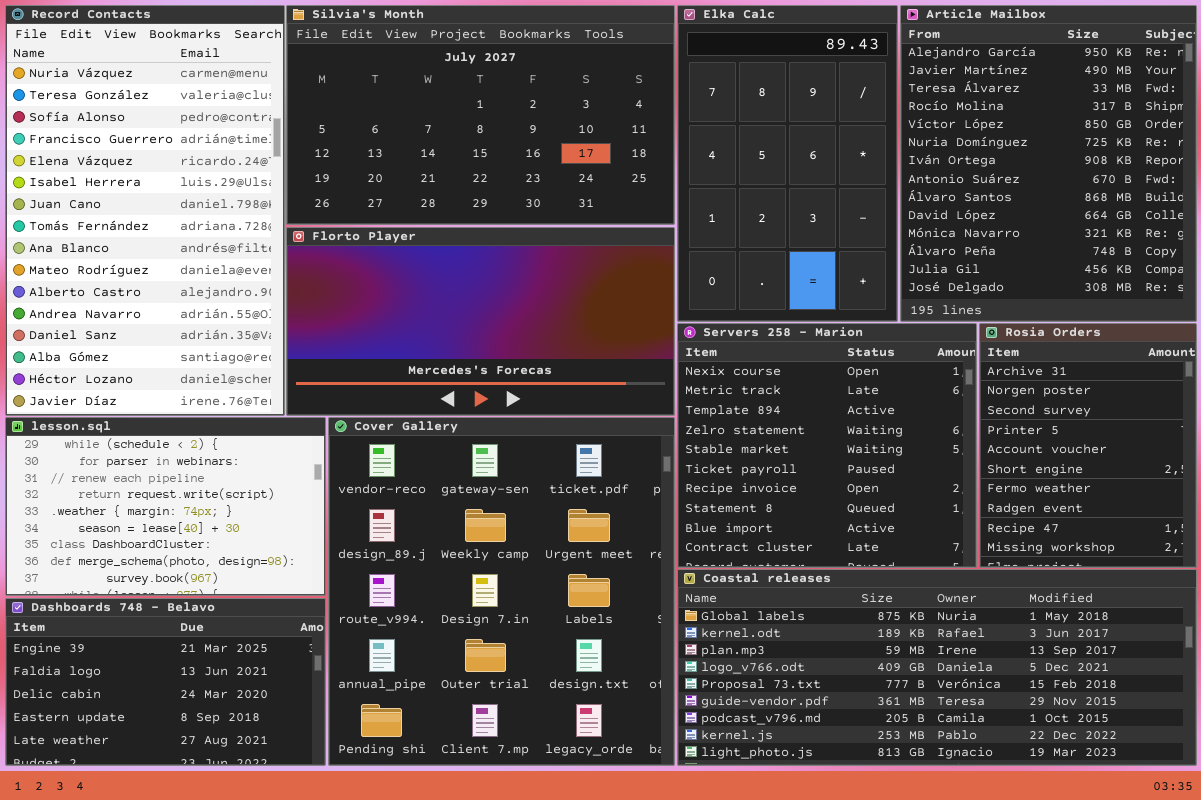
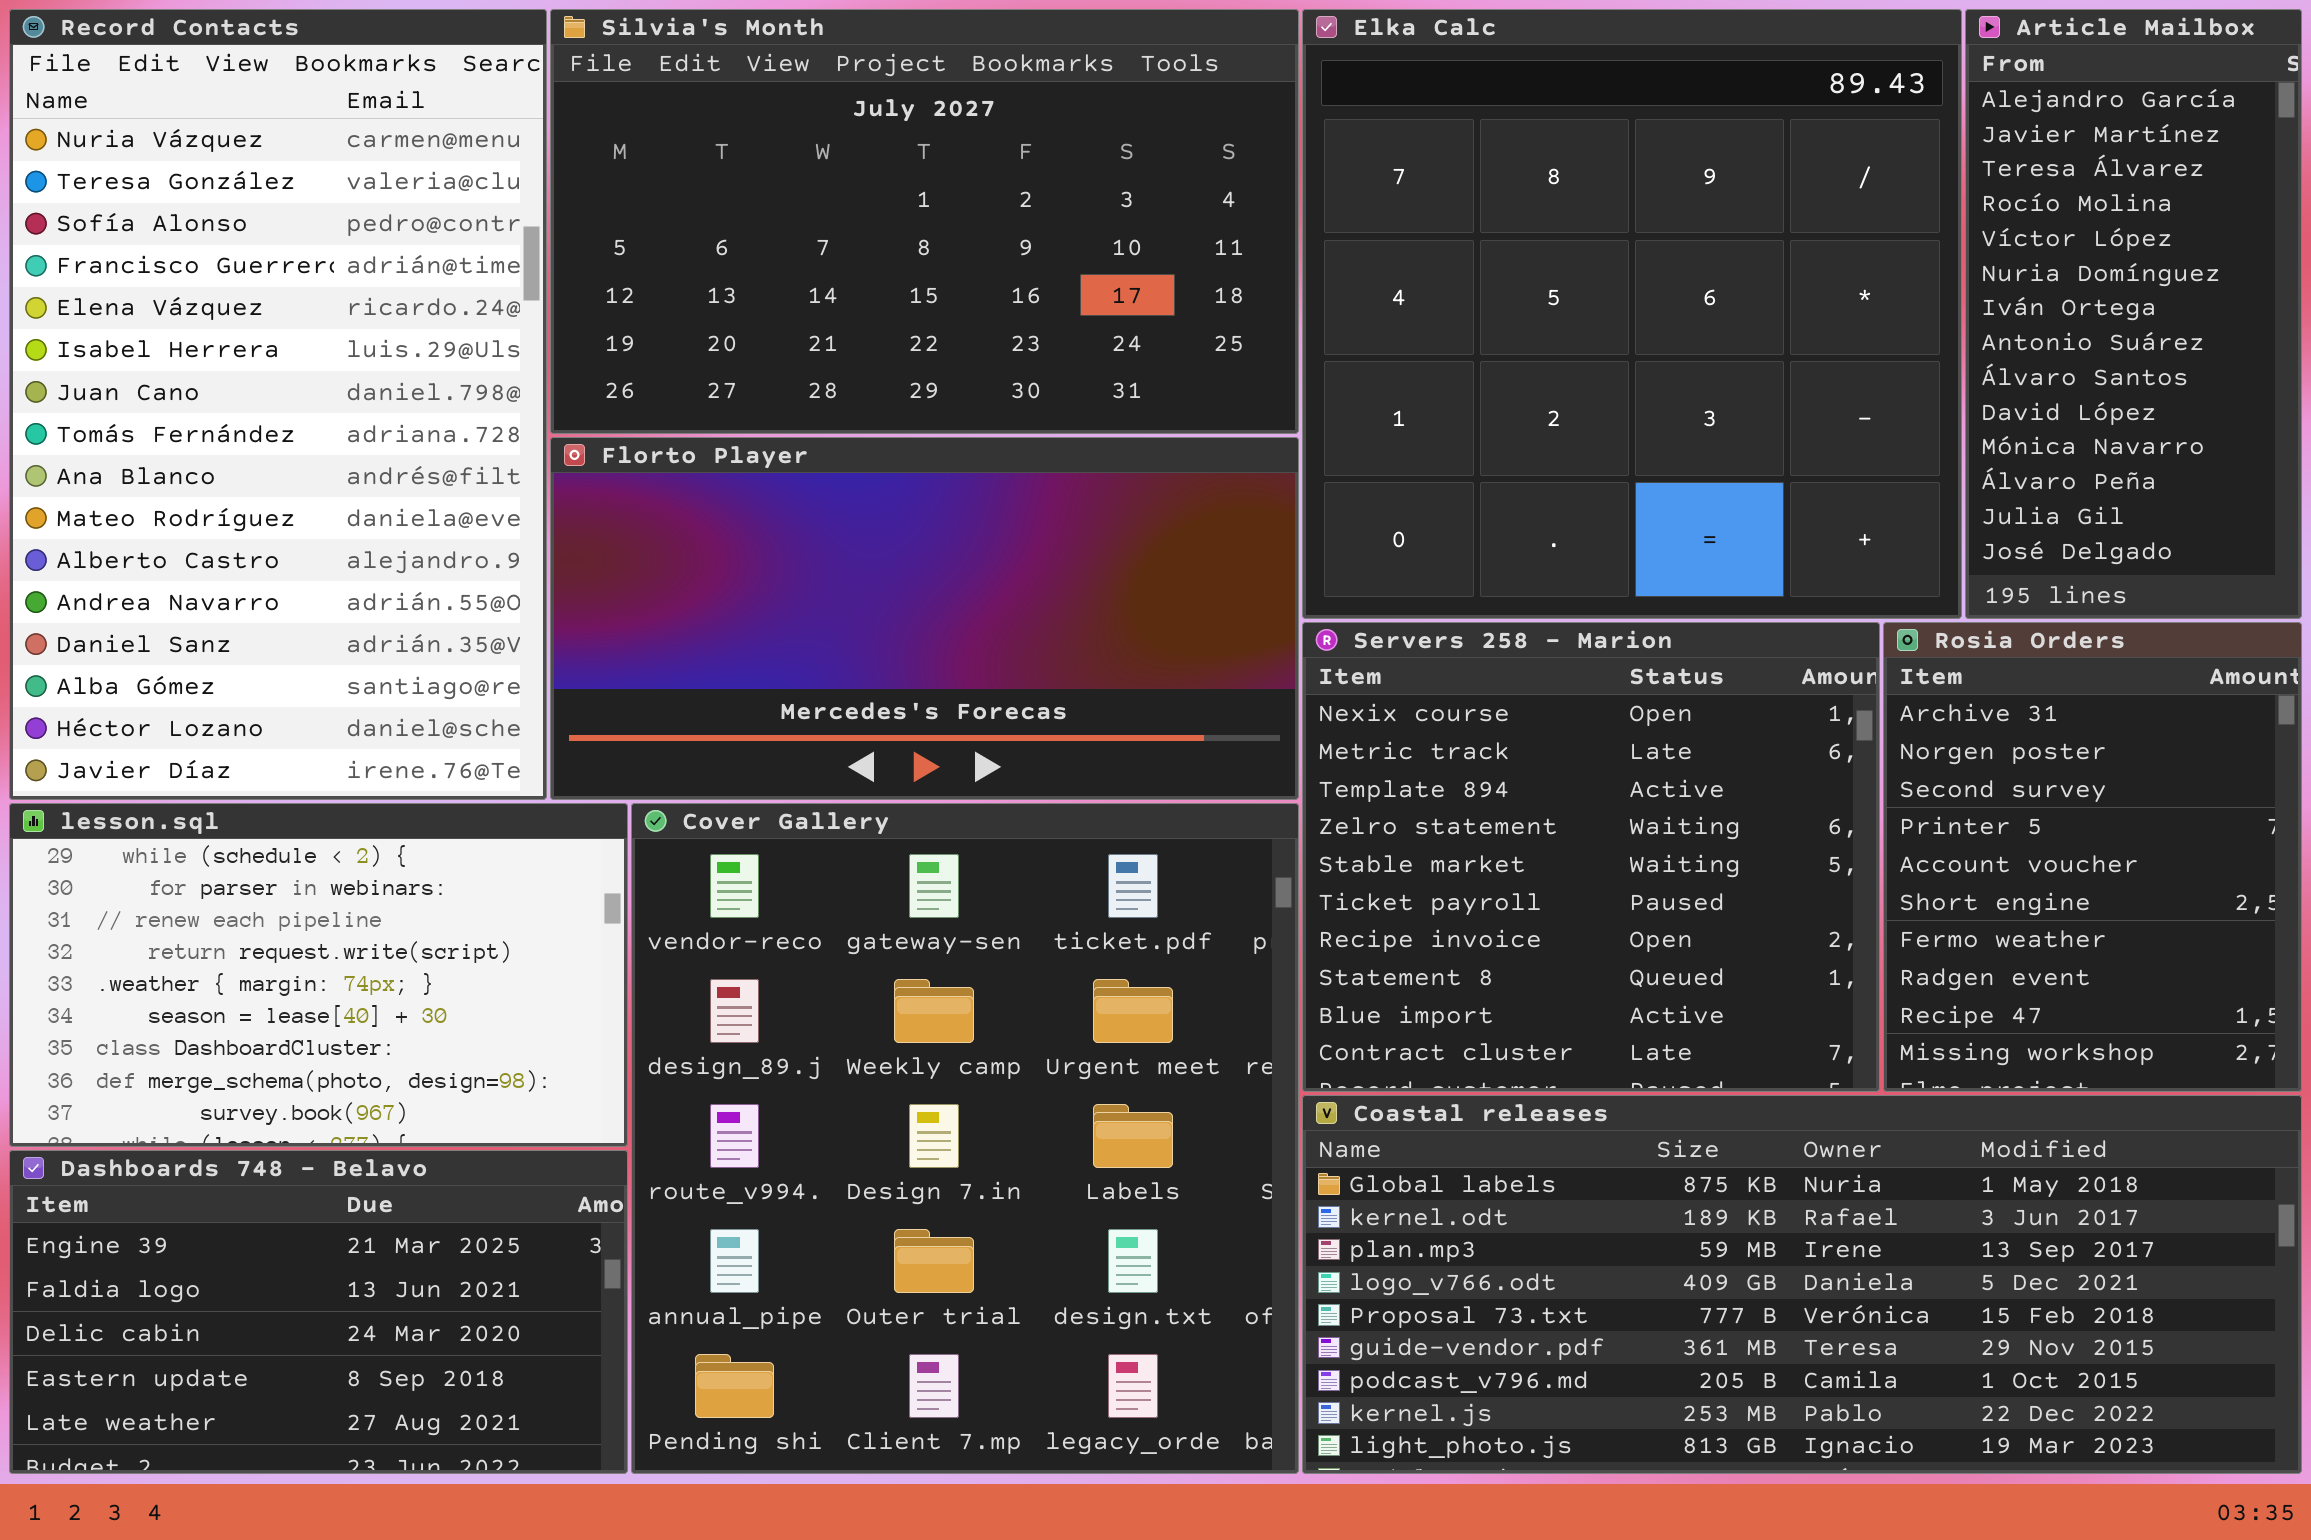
Elka Calc: [677,5,898,322] -> [1302,9,1962,619], resized
Article Mailbox: [900,5,1197,322] -> [1965,9,2302,619], resized

